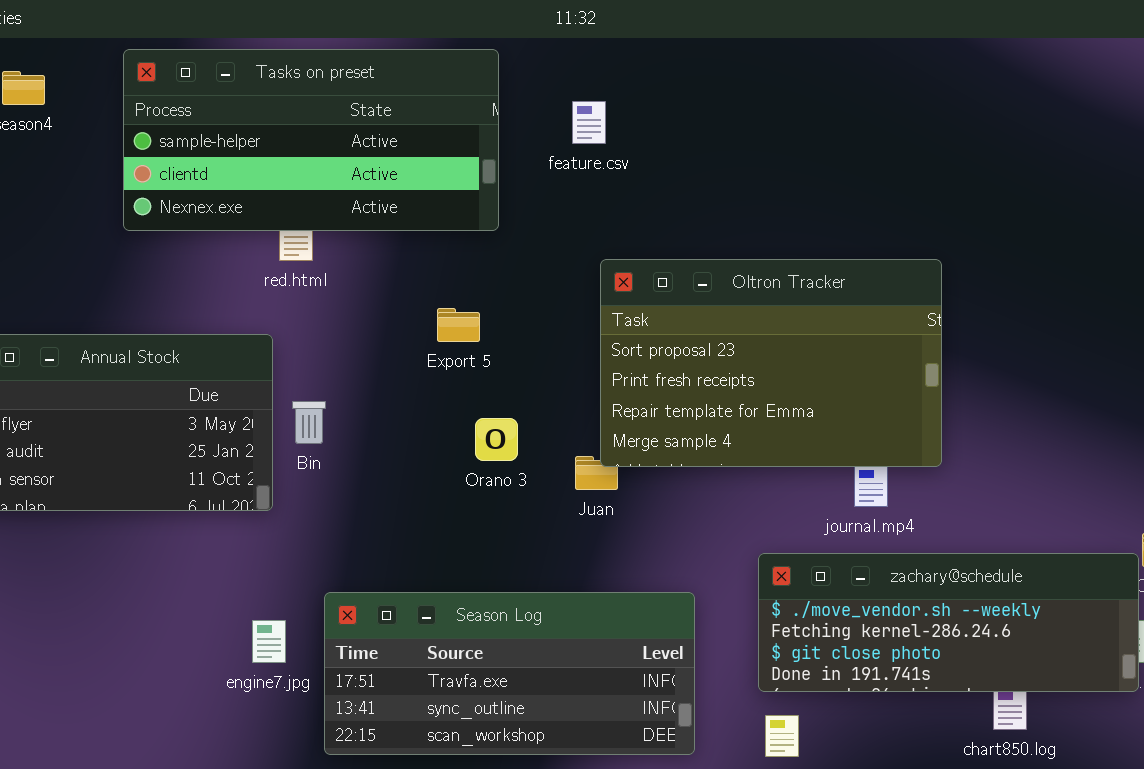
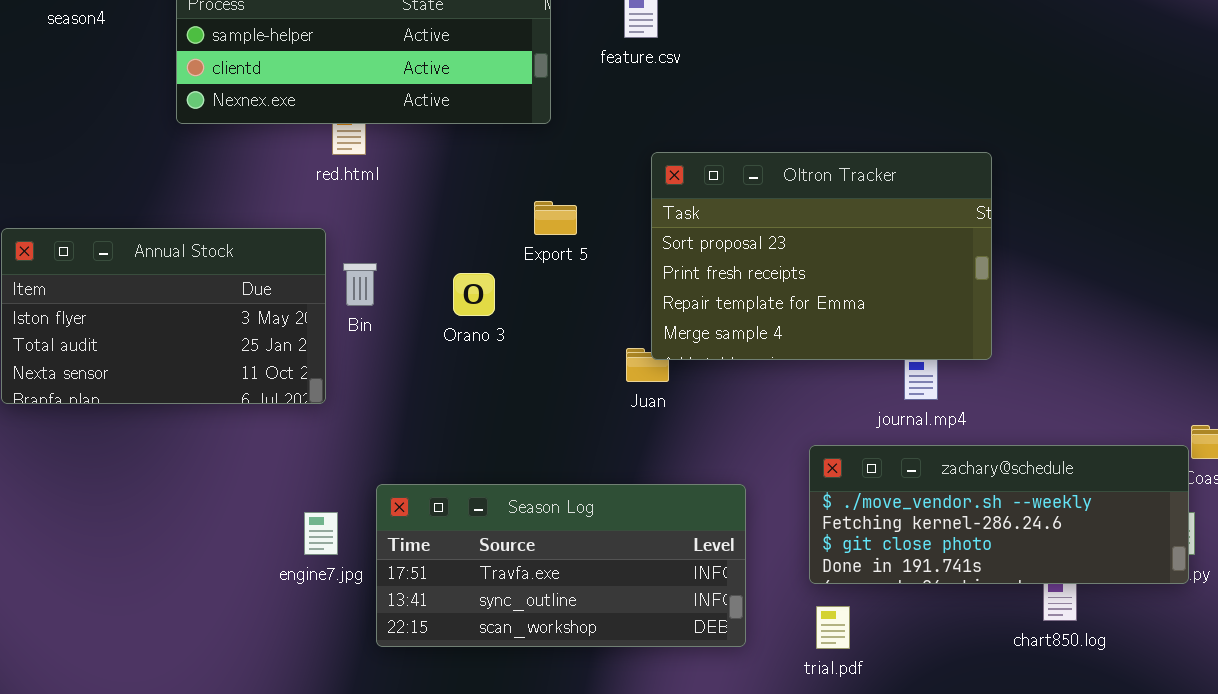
Export 5: [437,308,480,342] -> [534,201,577,235], moved
Bin: [292,401,326,444] -> [343,263,377,306], moved
Orano 3: [475,418,518,461] -> [453,273,495,316], moved

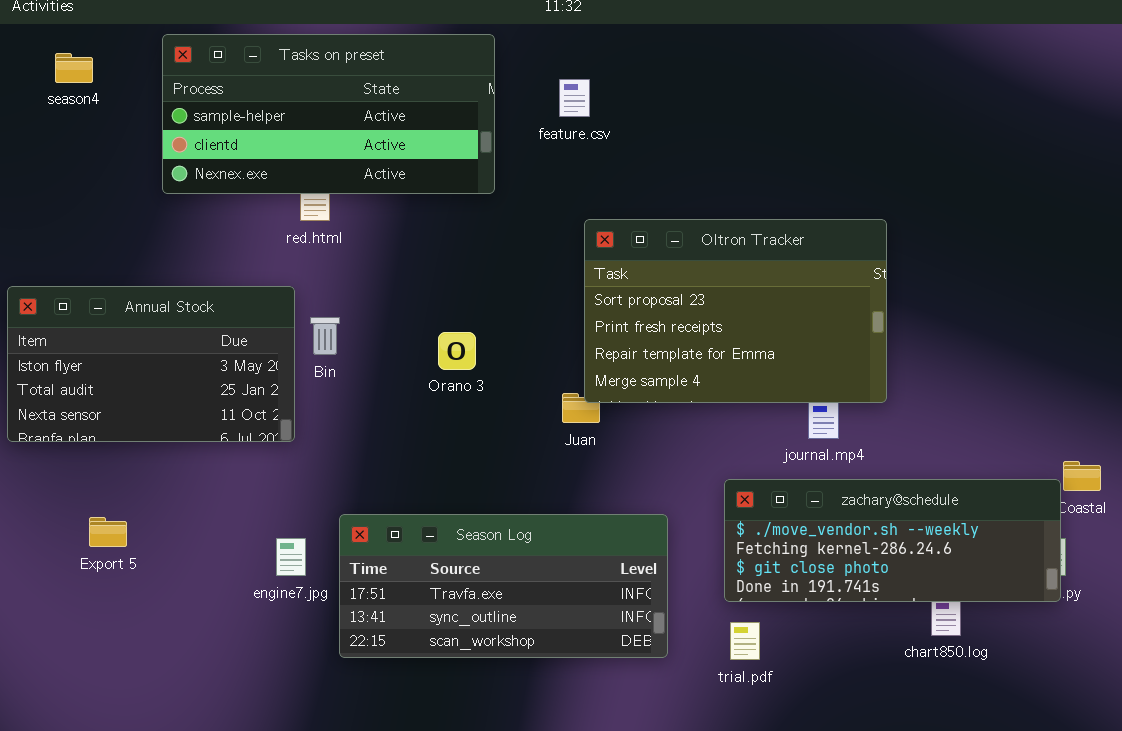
Export 5: [534,201,577,235] -> [89,517,127,547], moved
Orano 3: [453,273,495,316] -> [438,332,476,370], moved

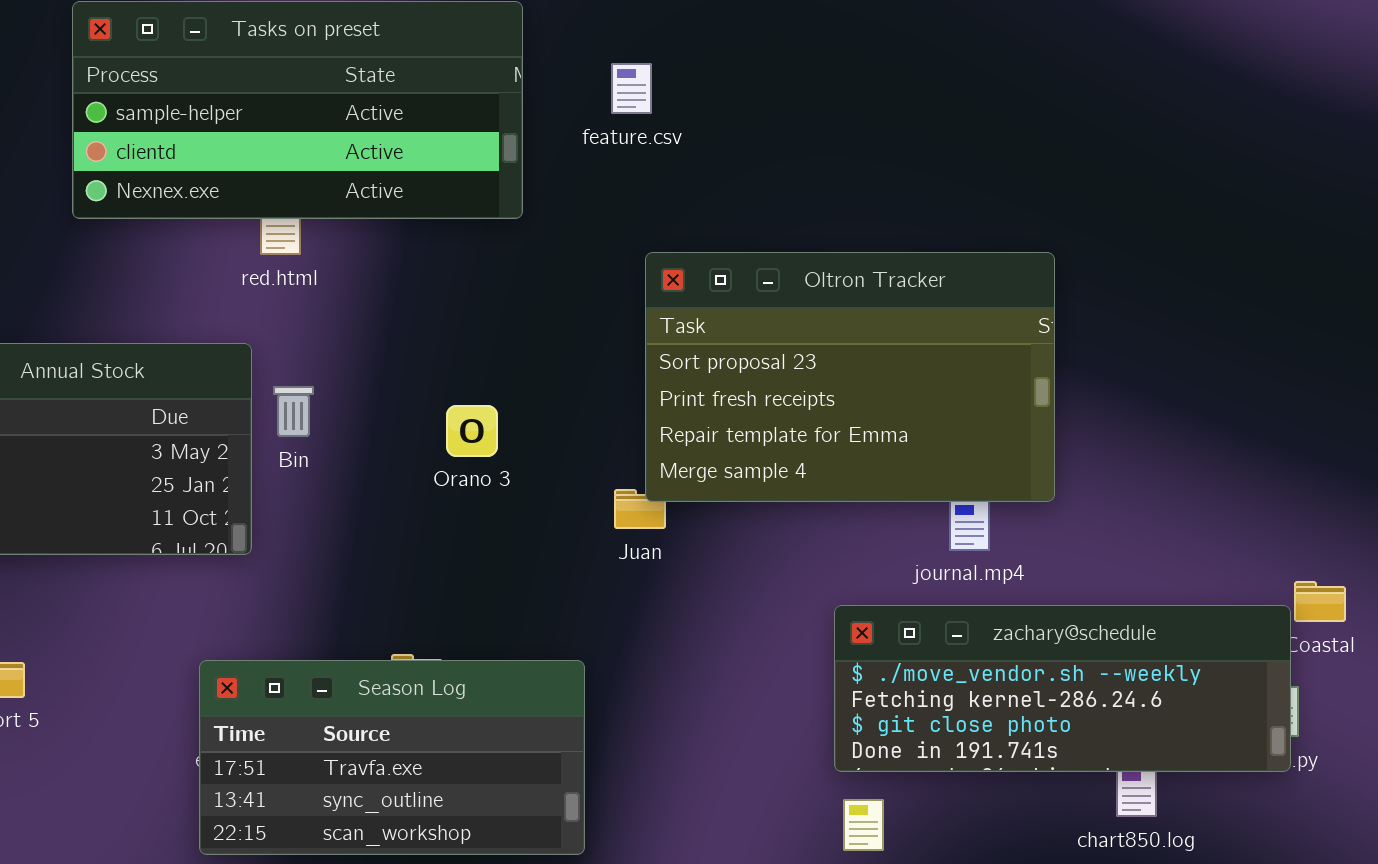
Season Log: [339,514,668,658] -> [199,660,585,855], moved, resized

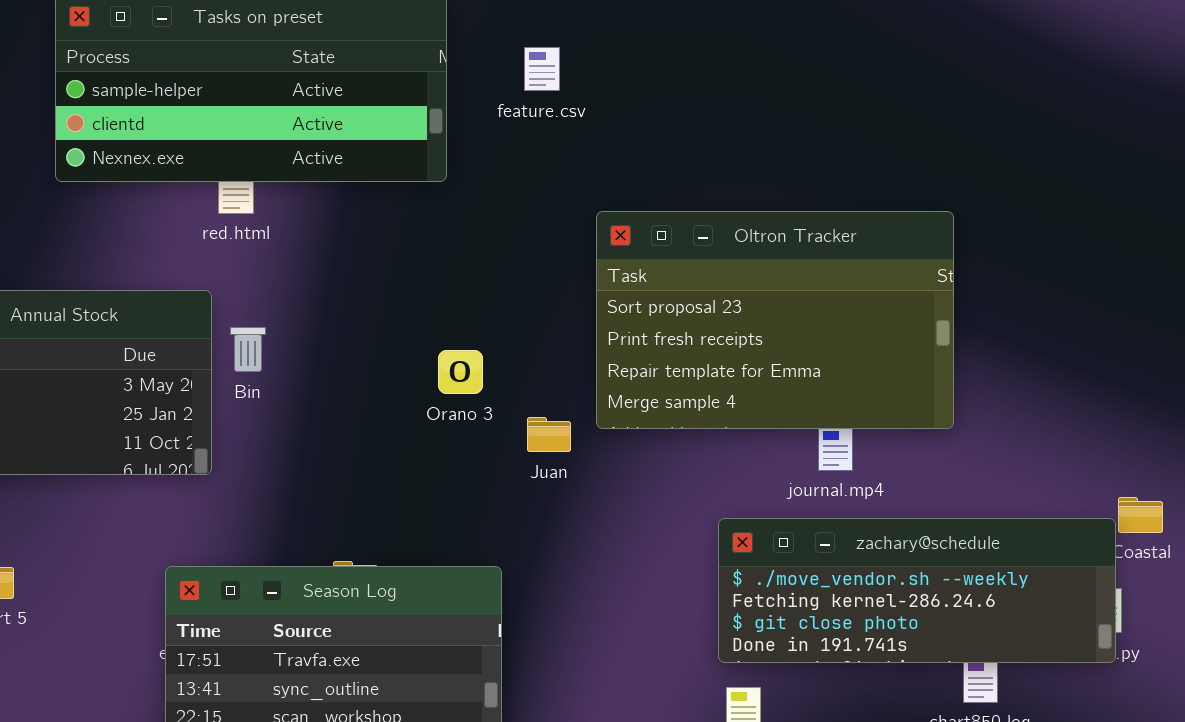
Oltron Tracker: [645,252,1055,502] -> [596,211,954,429], moved
Orano 3: [446,405,498,457] -> [438,350,483,394], moved

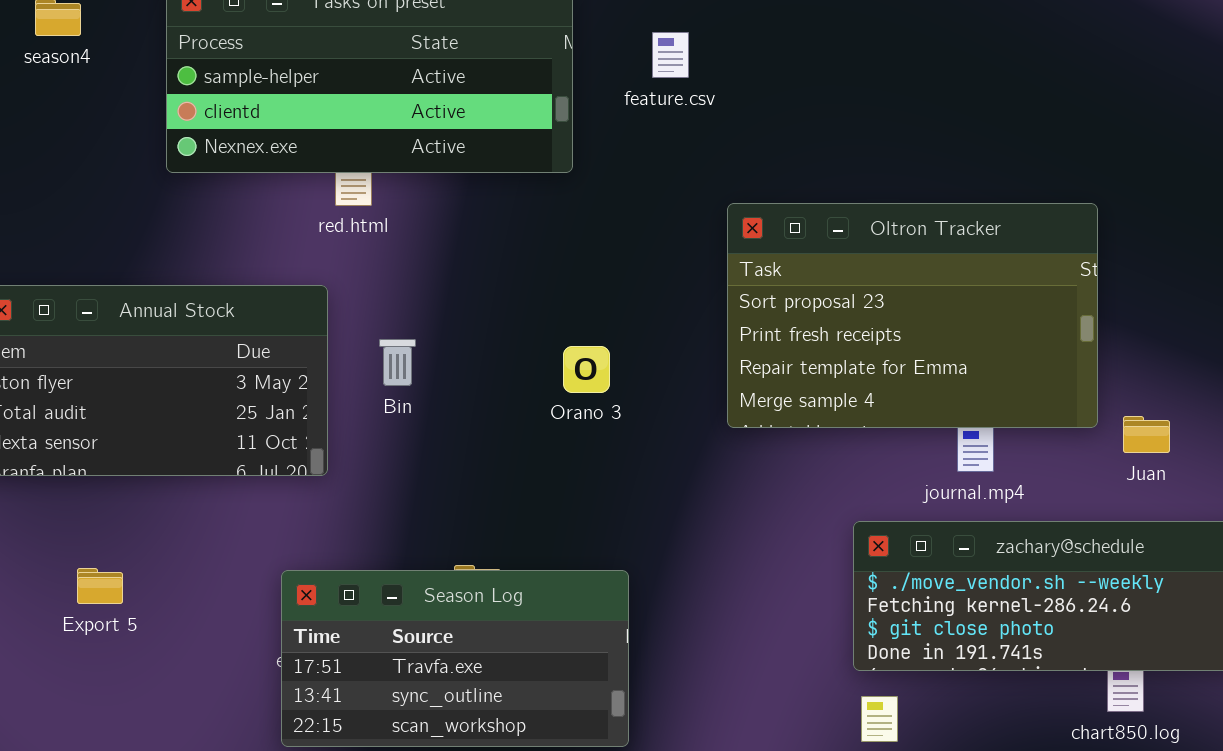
Bin: [230,327,266,372] -> [379,339,416,386], moved
Juan: [527,417,571,452] -> [1123,416,1170,453], moved

